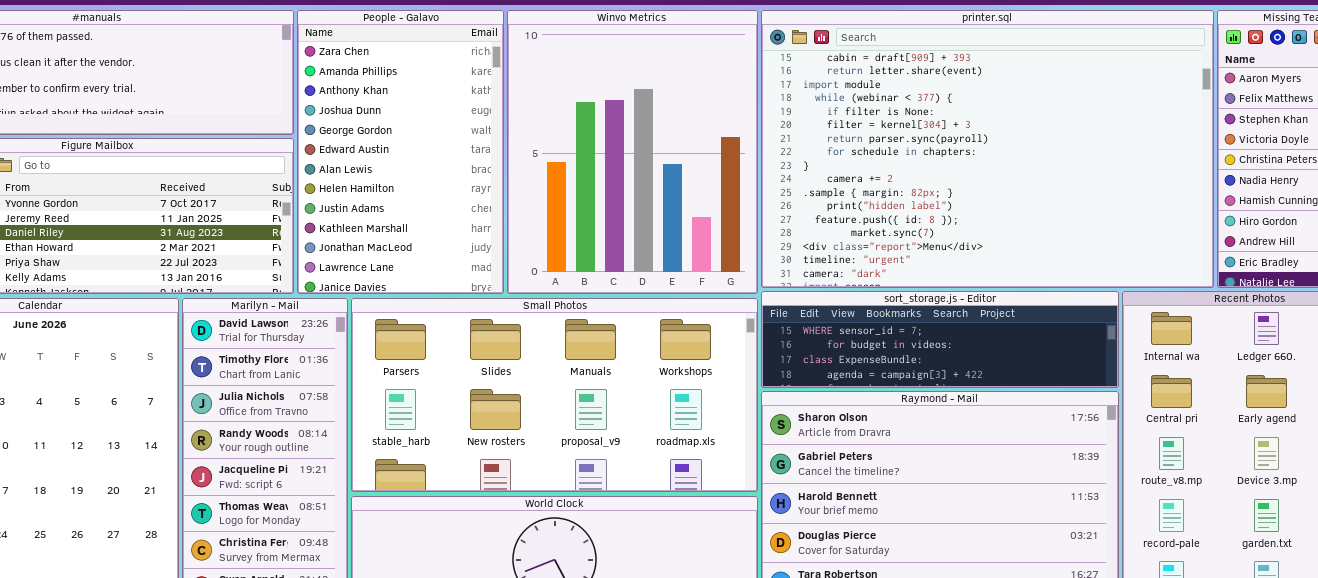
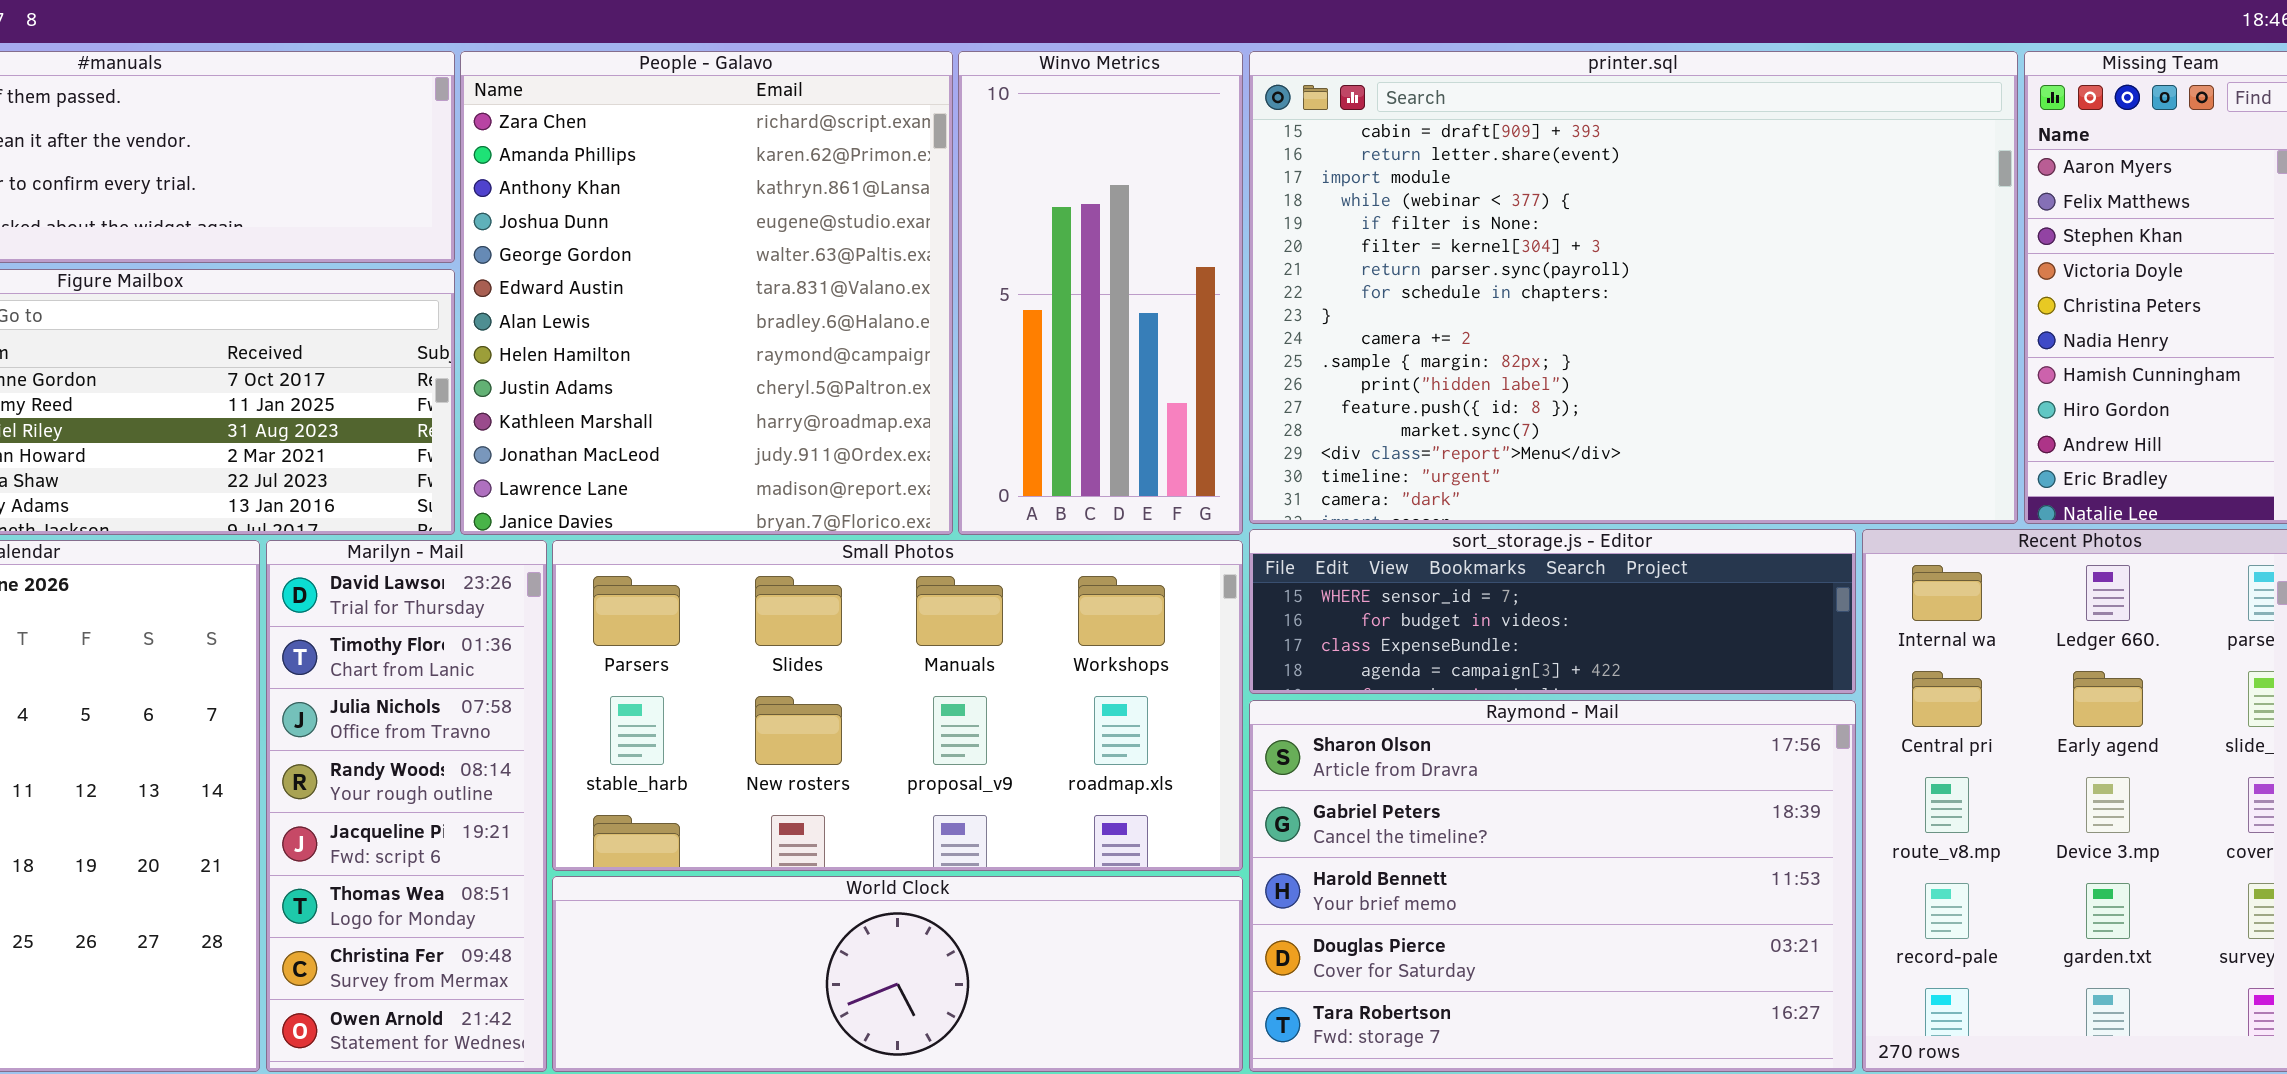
People - Galavo: [297,10,504,294] -> [460,51,953,535], resized
Winvo Metrics: [507,10,758,294] -> [958,51,1243,535], resized

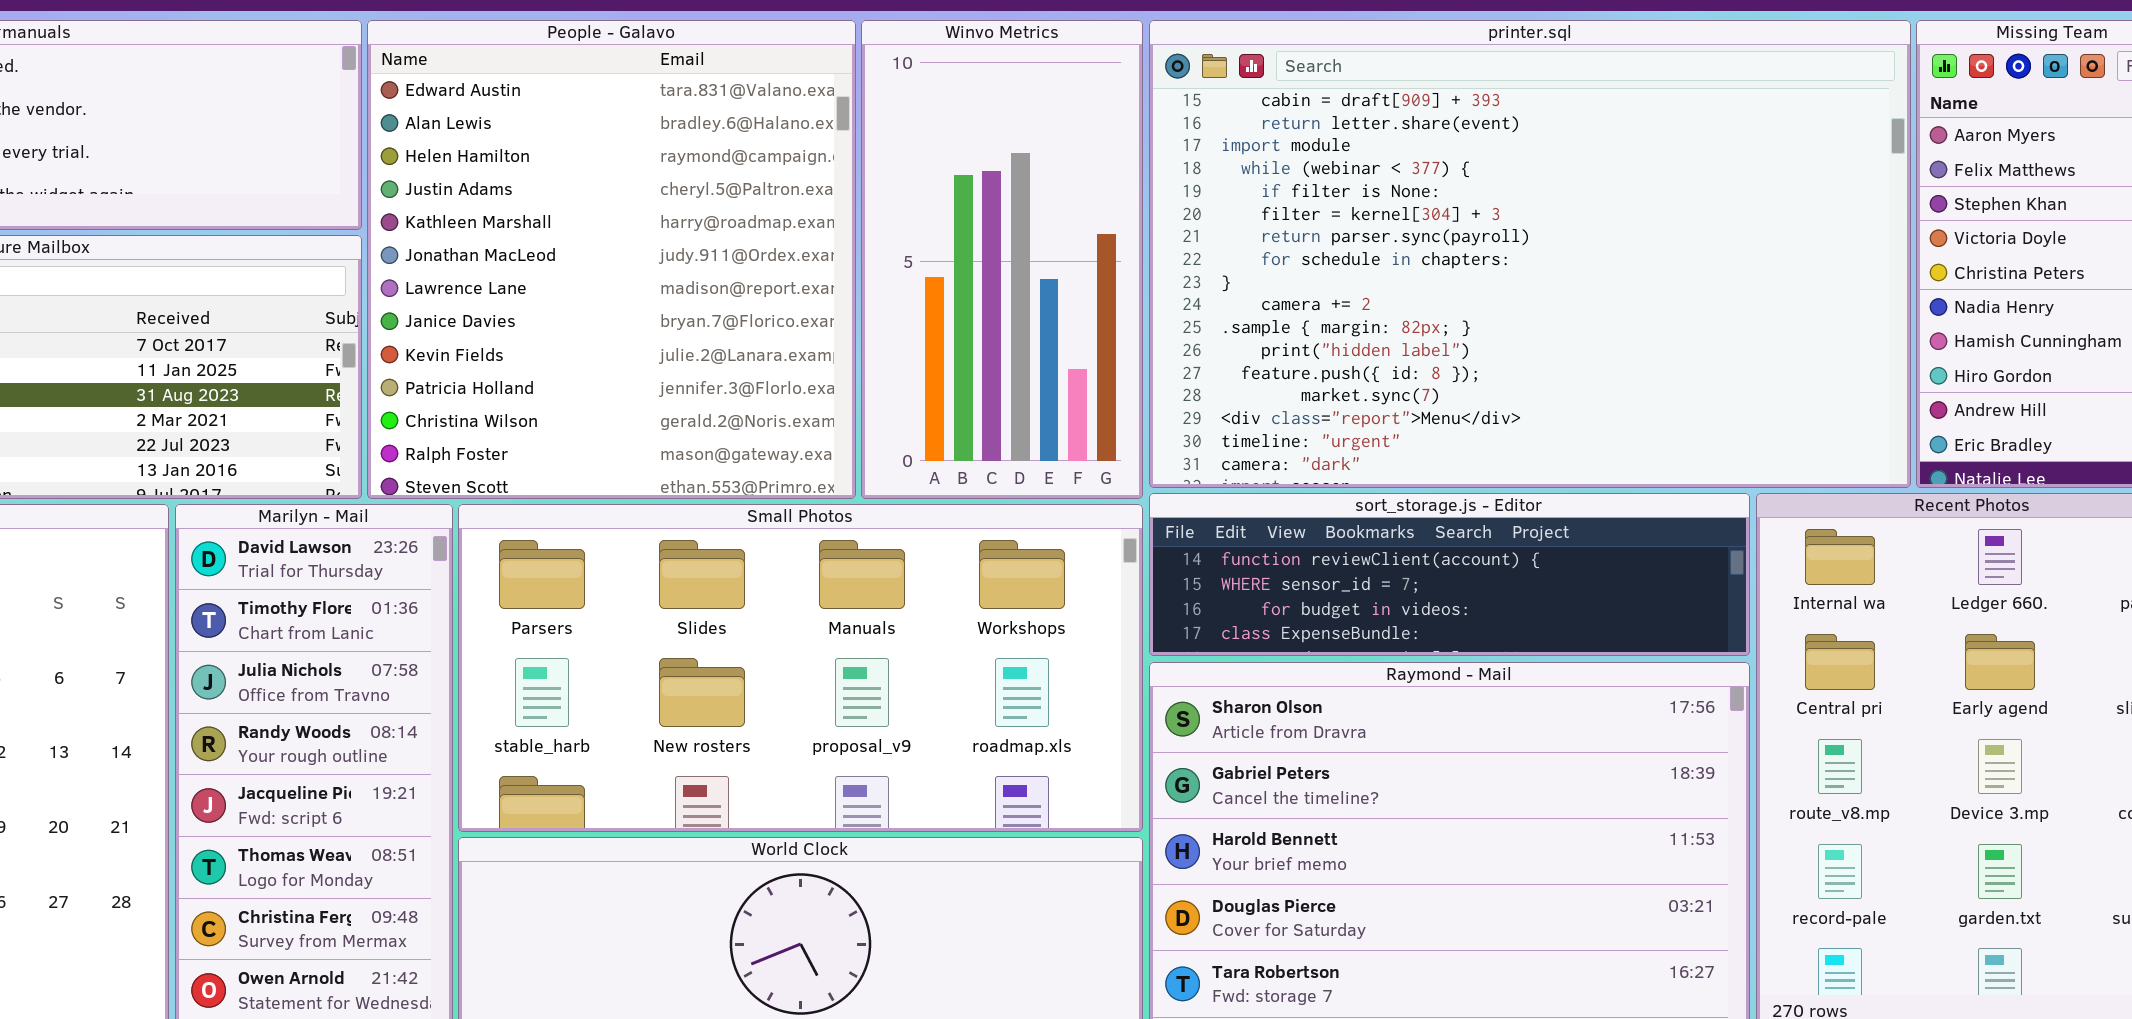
People - Galavo: [460,51,953,535] -> [367,20,856,499], scrolled down 5 rows
sort_storage.js - Editor: [1249,529,1856,694] -> [1149,493,1750,656], scrolled up 1 row

